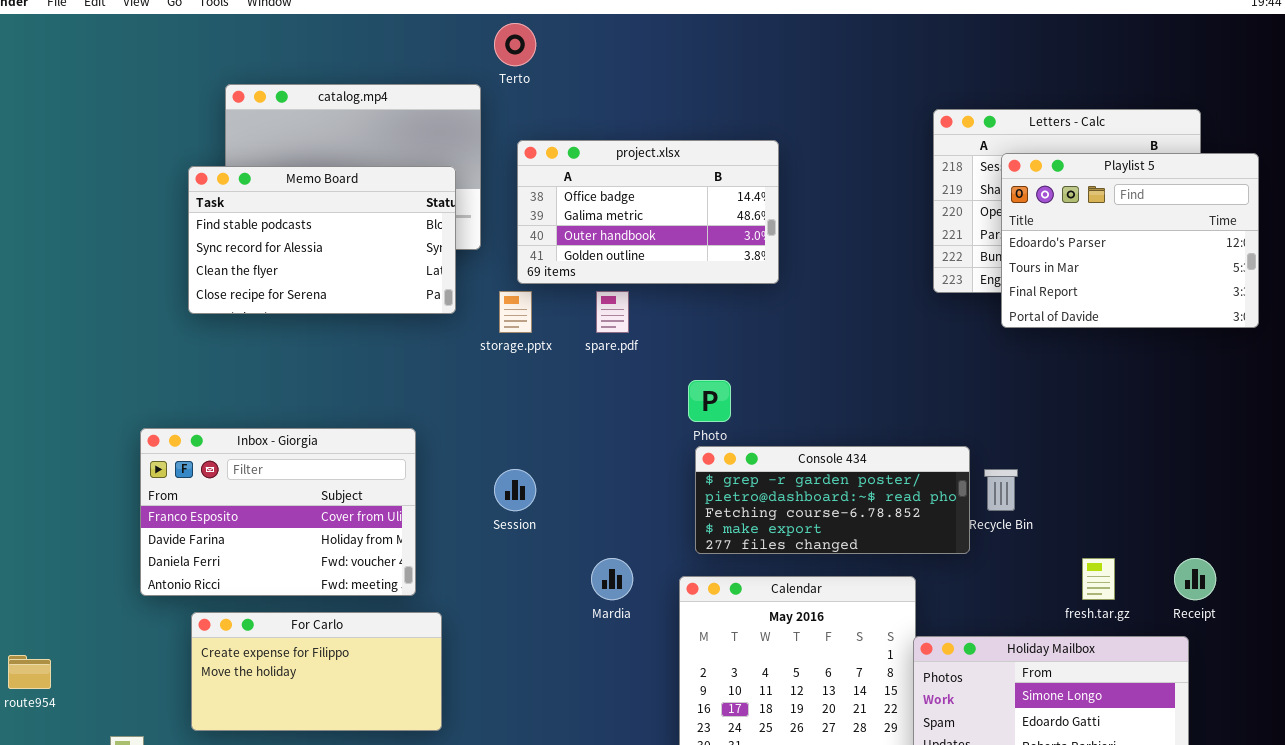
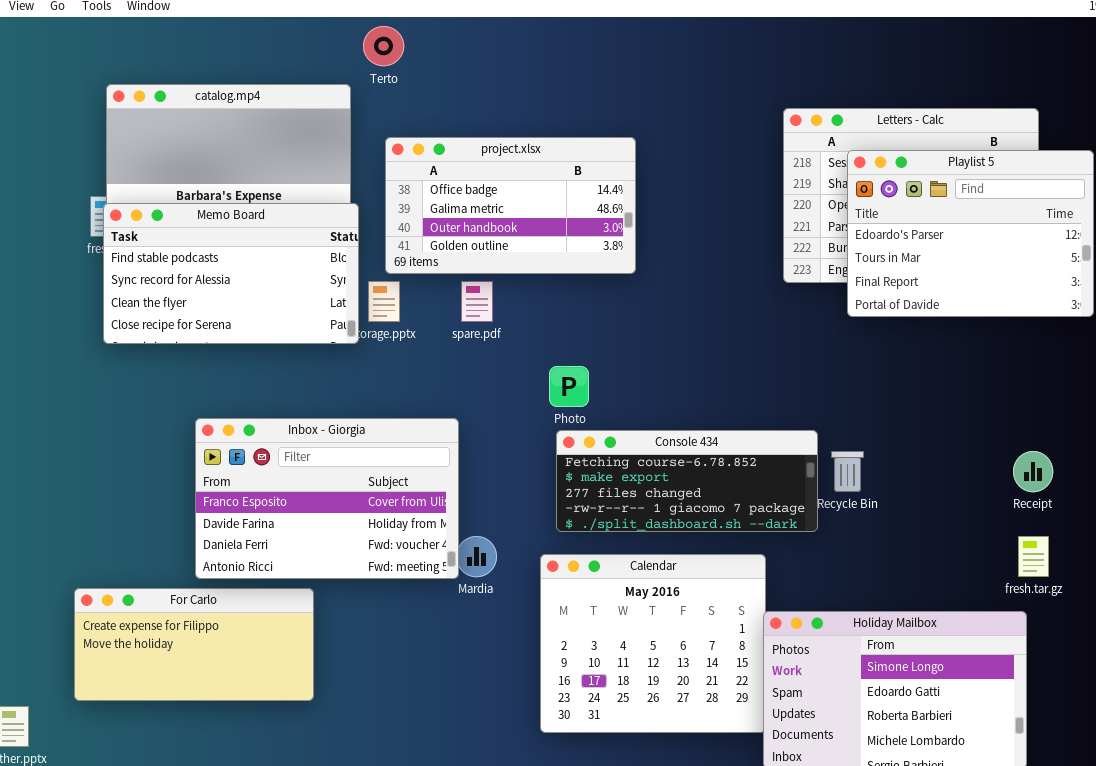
Memo Board: [188,166,456,314] -> [103,203,359,344], moved
Inbox - Giorgia: [140,428,416,596] -> [195,418,459,579], moved
Console 434: [695,446,970,554] -> [556,430,818,532], scrolled down 2 rows
fresh.tar.gz: [1082,558,1115,600] -> [1018,536,1049,577], moved
Receipt: [1174,558,1216,600] -> [1013,451,1053,492], moved

